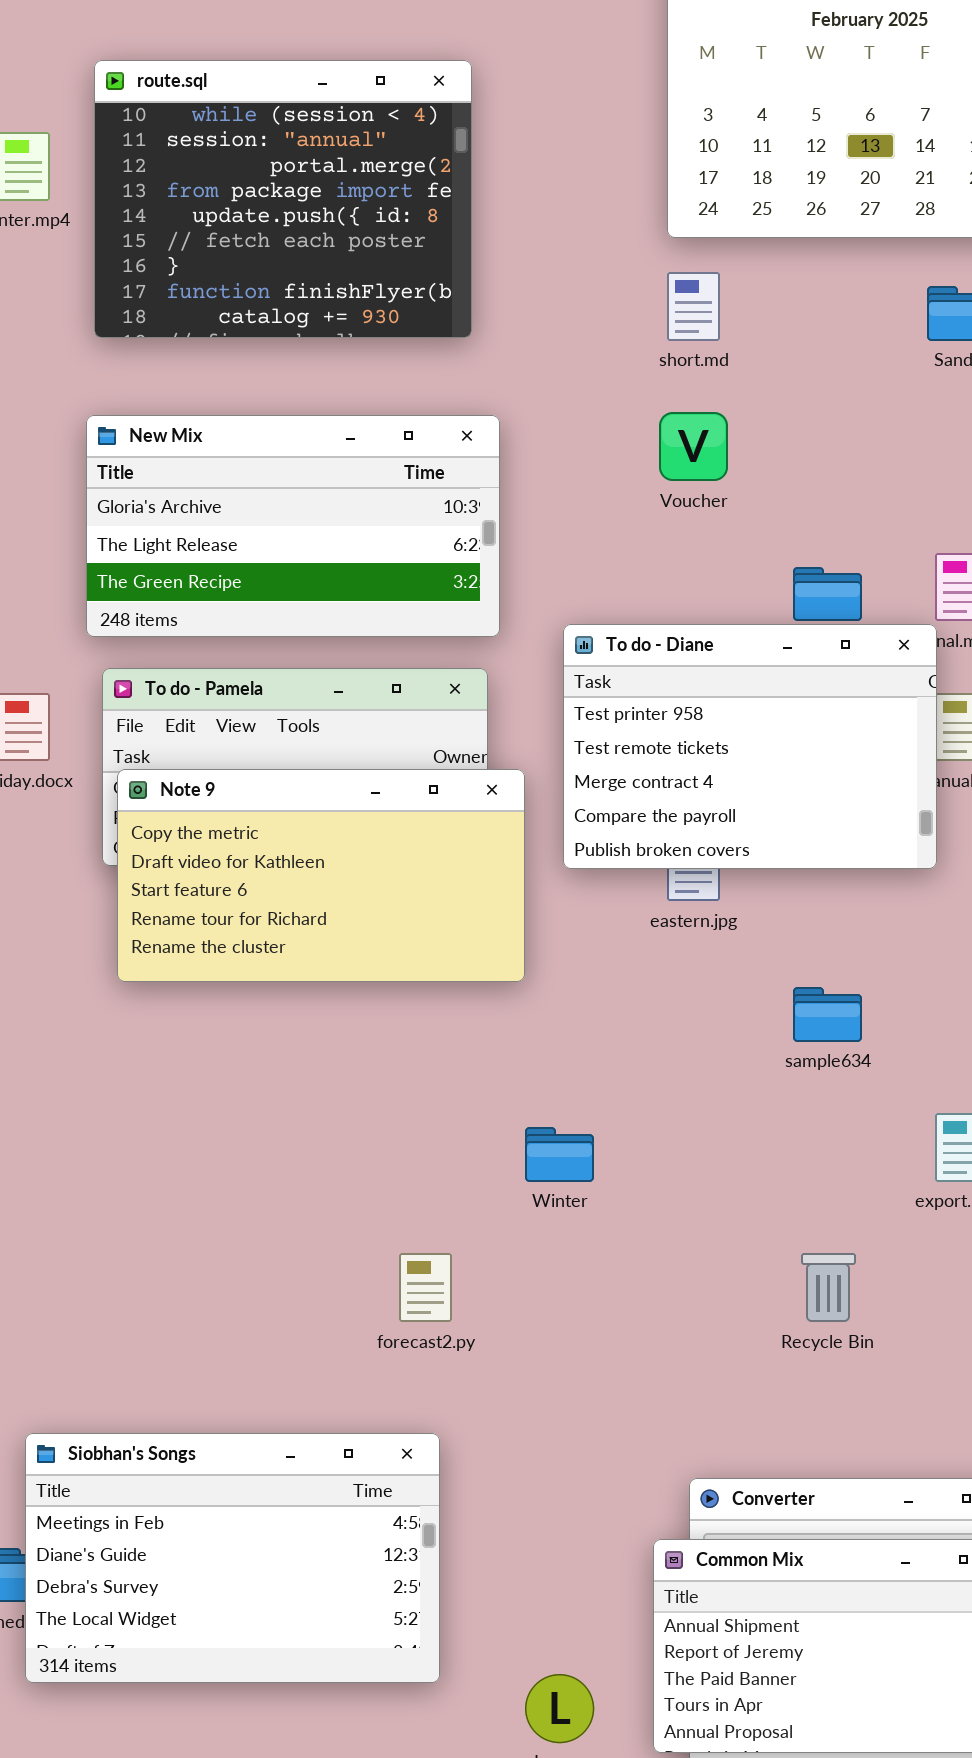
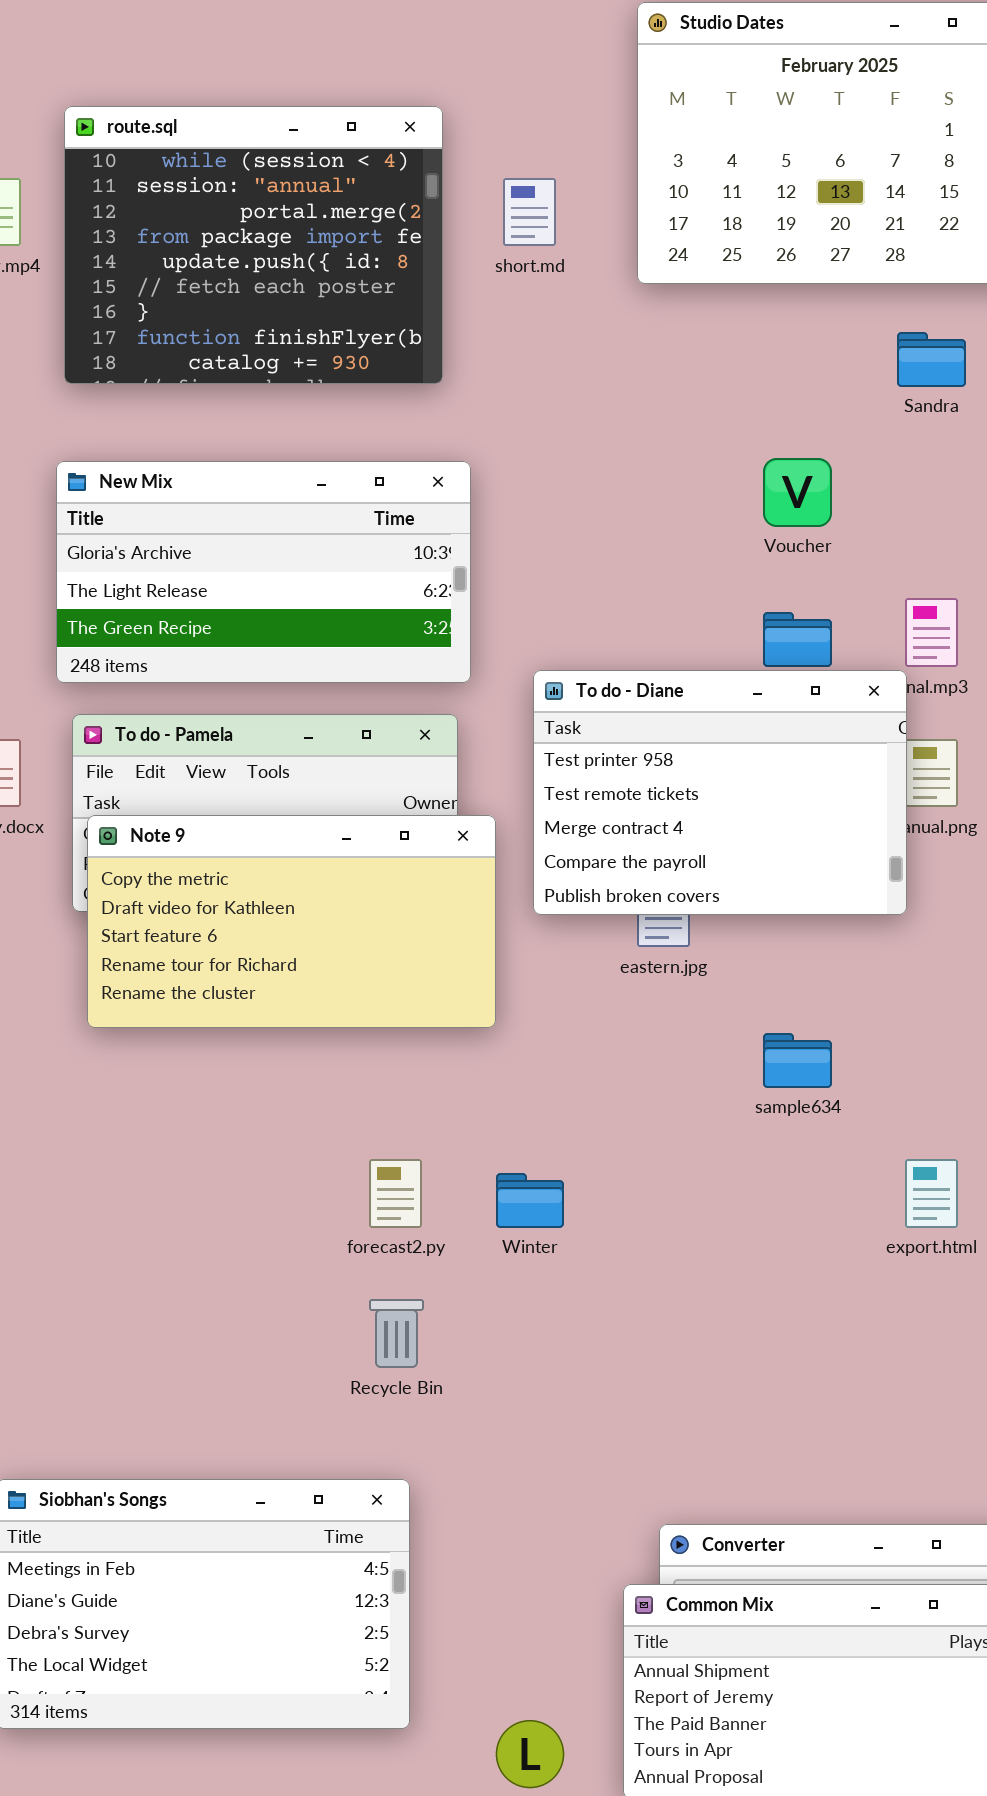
short.md: [667,272,720,341] -> [503,178,556,246], moved
Voucher: [659,412,728,481] -> [763,458,832,527], moved
forecast2.py: [399,1253,452,1322] -> [369,1159,422,1228], moved
Recycle Bin: [801,1253,856,1322] -> [369,1299,424,1368], moved

